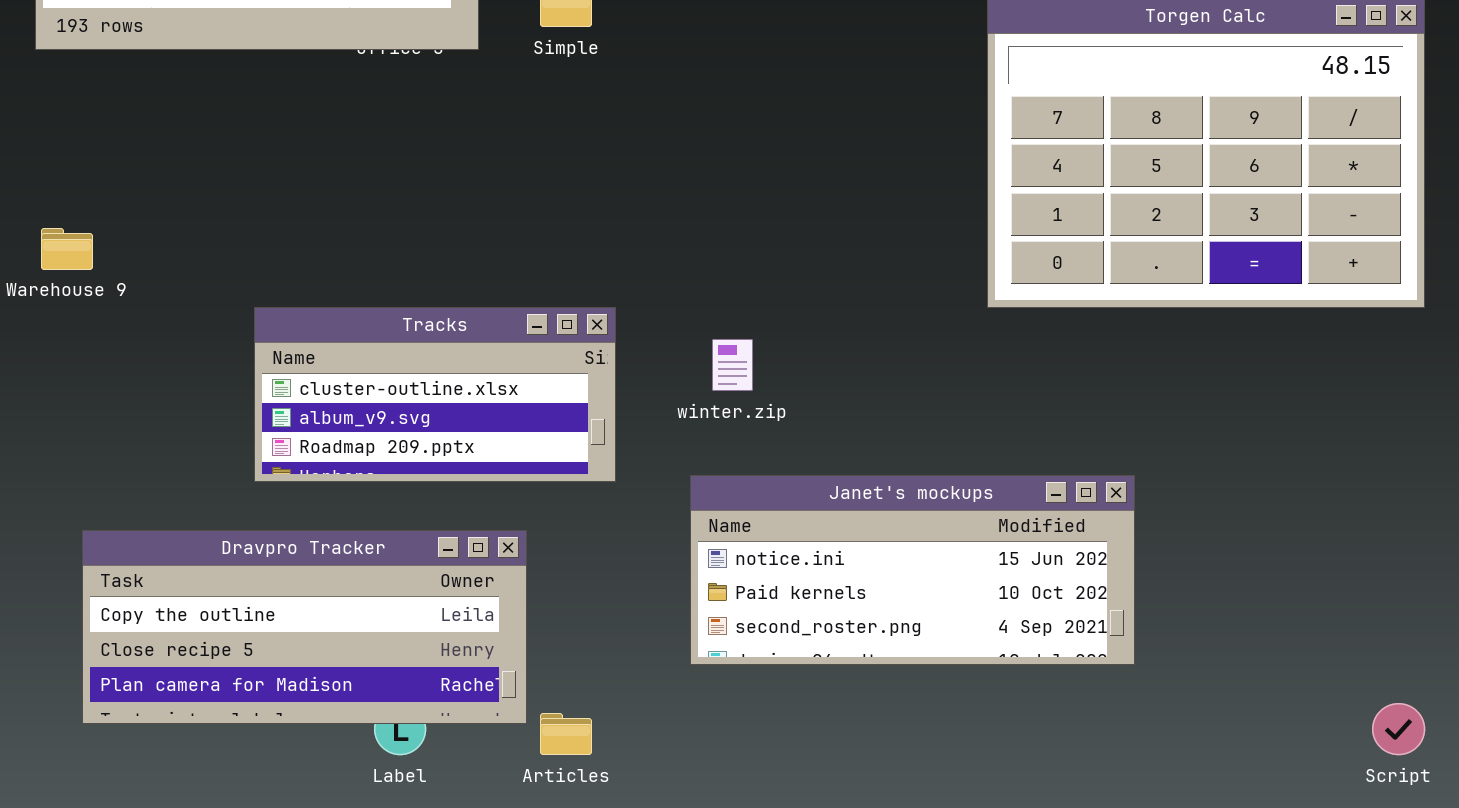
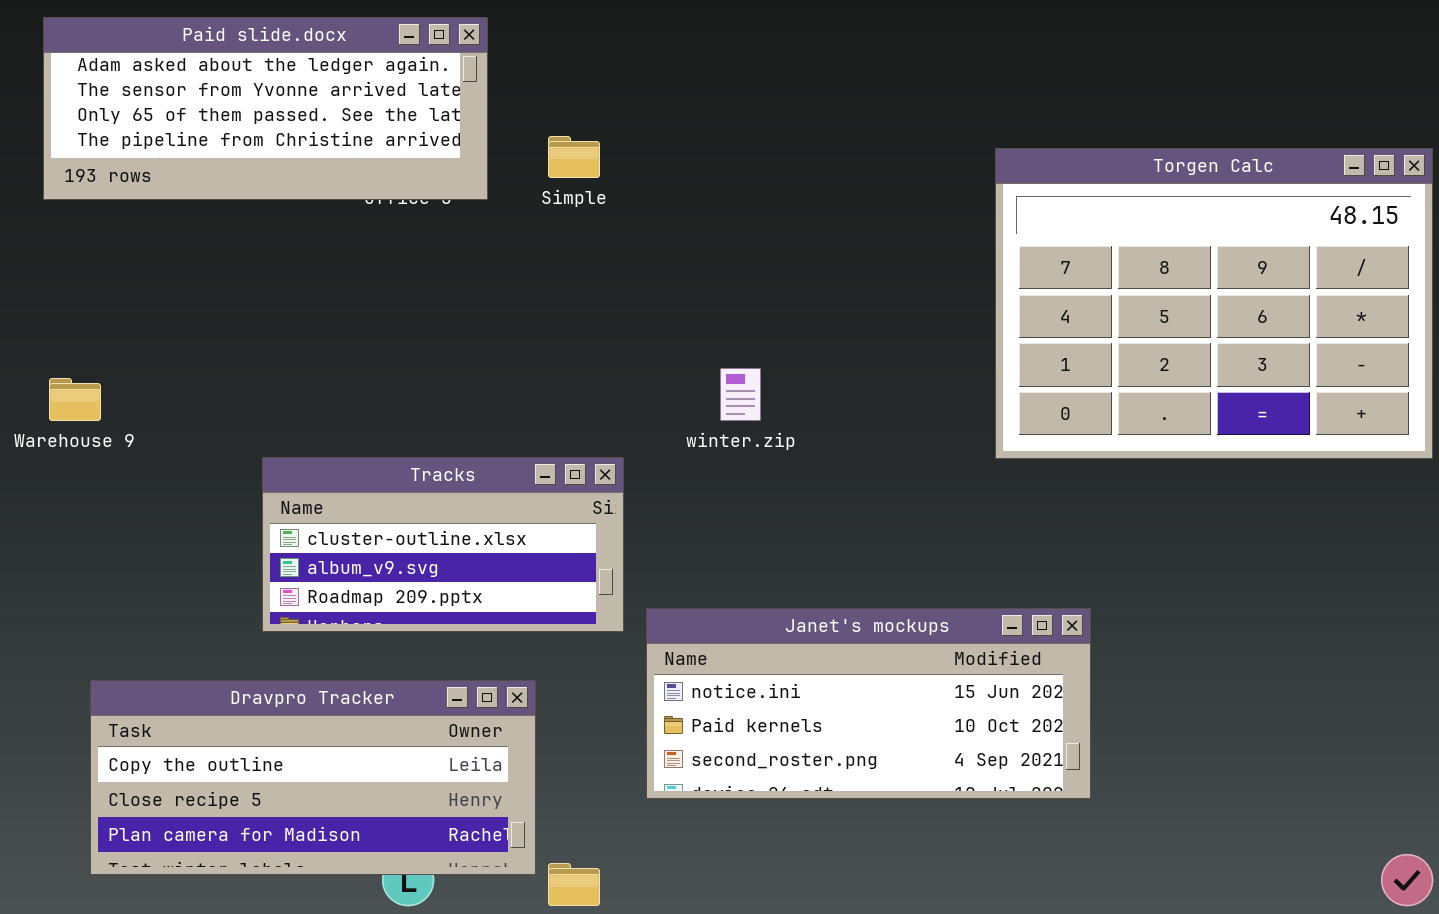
winter.zip: [712,339,753,391] -> [720,368,761,421], moved
Janet's mockups: [690,475,1135,665] -> [646,608,1091,799], moved

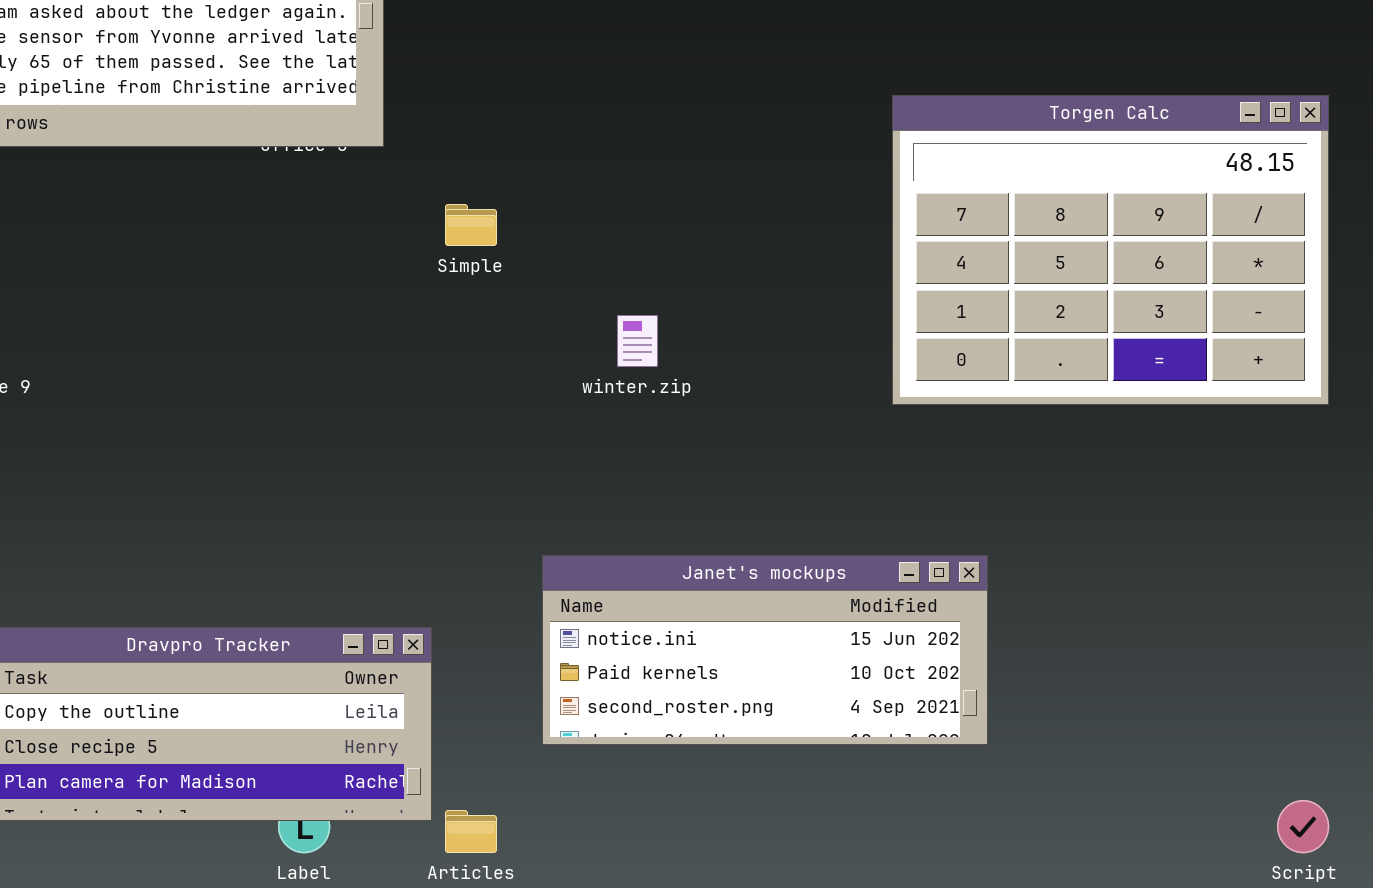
Simple: [548,136,600,178] -> [445,204,497,246], moved
Tracks: [262,457,624,632] -> none, closed

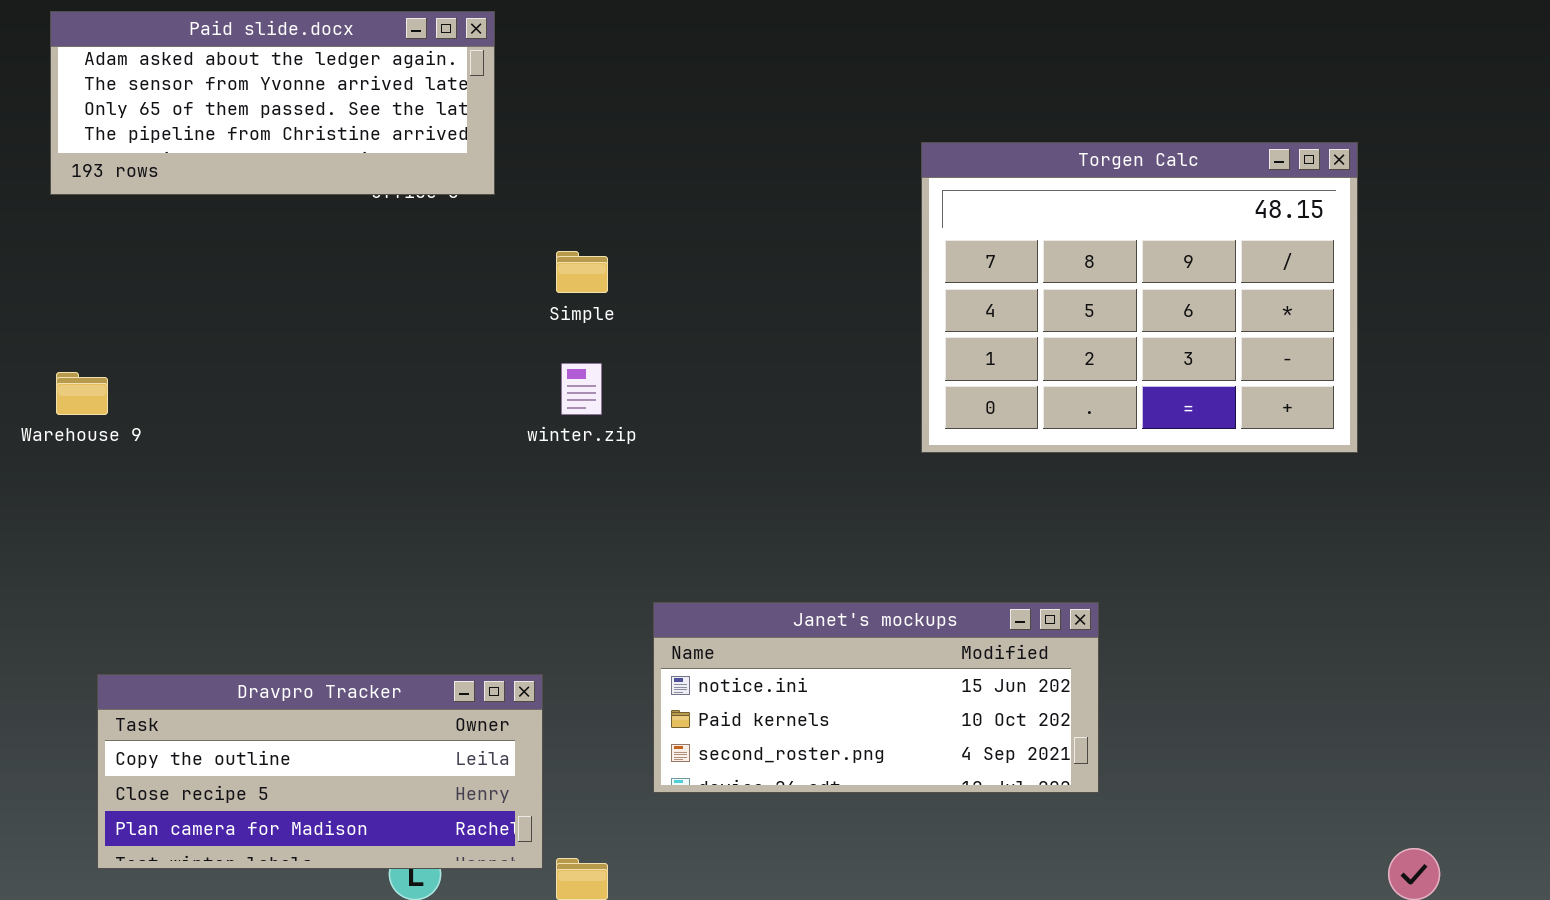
Torgen Calc: [892,95,1329,405] -> [921,142,1358,453], moved
winter.zip: [617,315,658,367] -> [561,363,602,415], moved

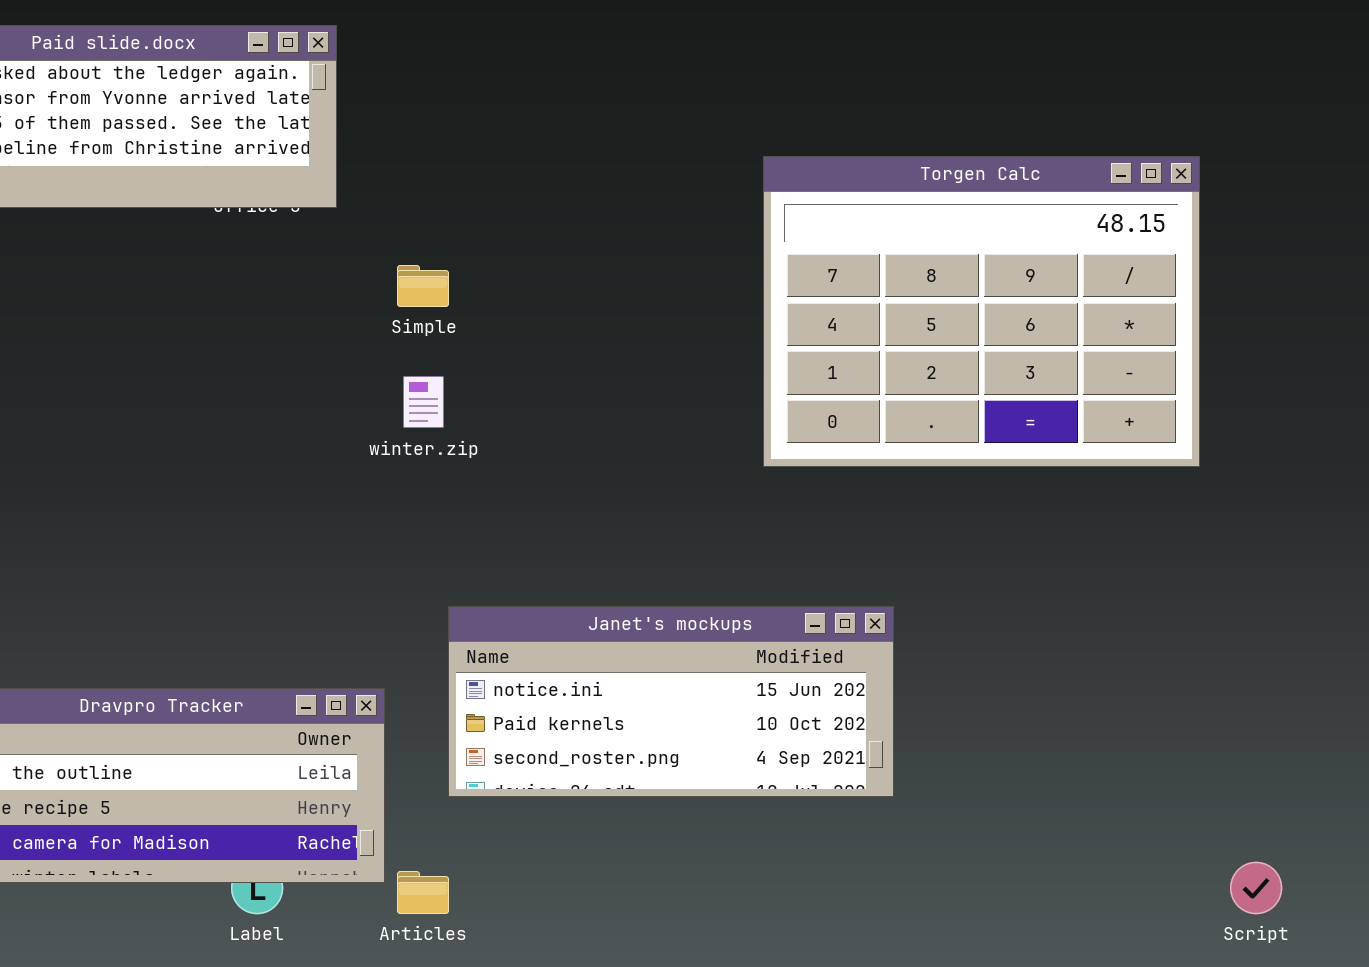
Janet's mockups: [653,602,1099,793] -> [448,606,894,797], moved

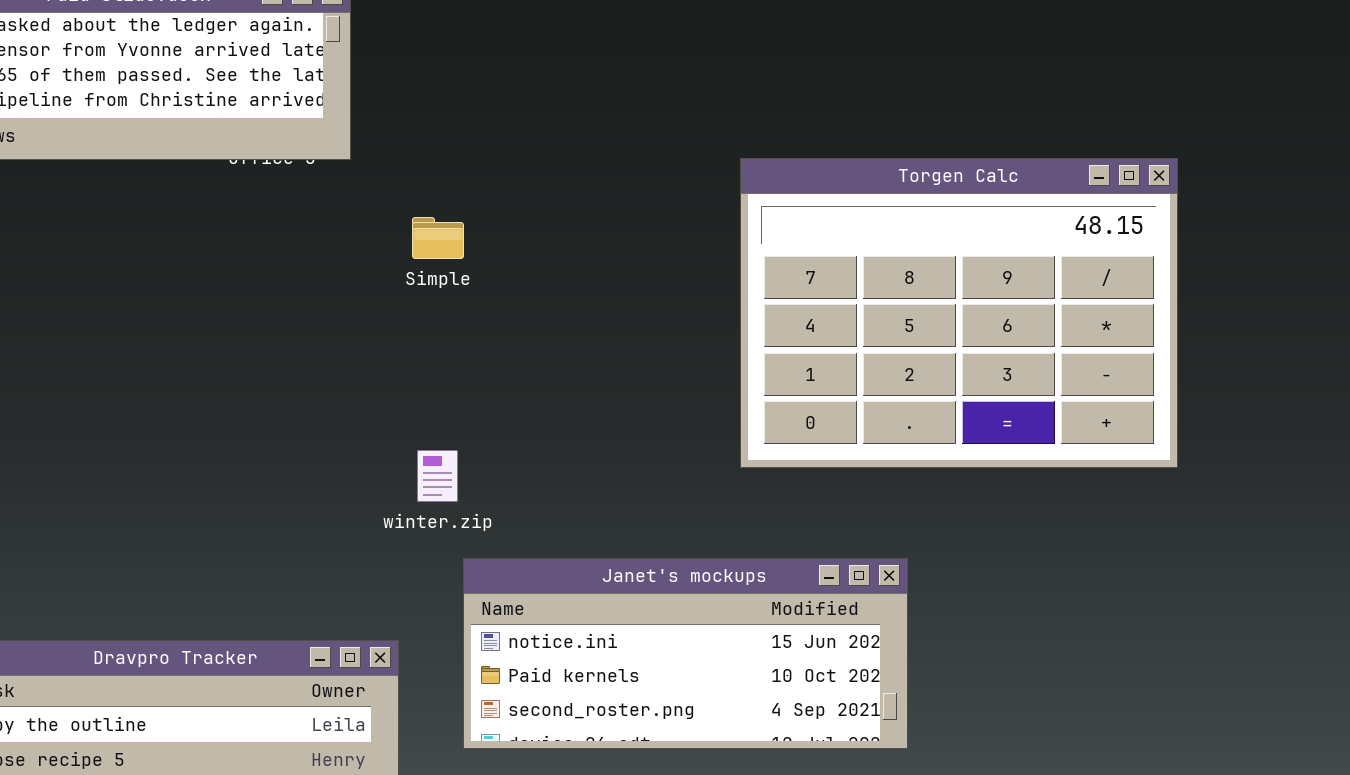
Torgen Calc: [763,156,1200,467] -> [740,158,1178,468], moved
winter.zip: [403,376,444,428] -> [417,450,458,502], moved

